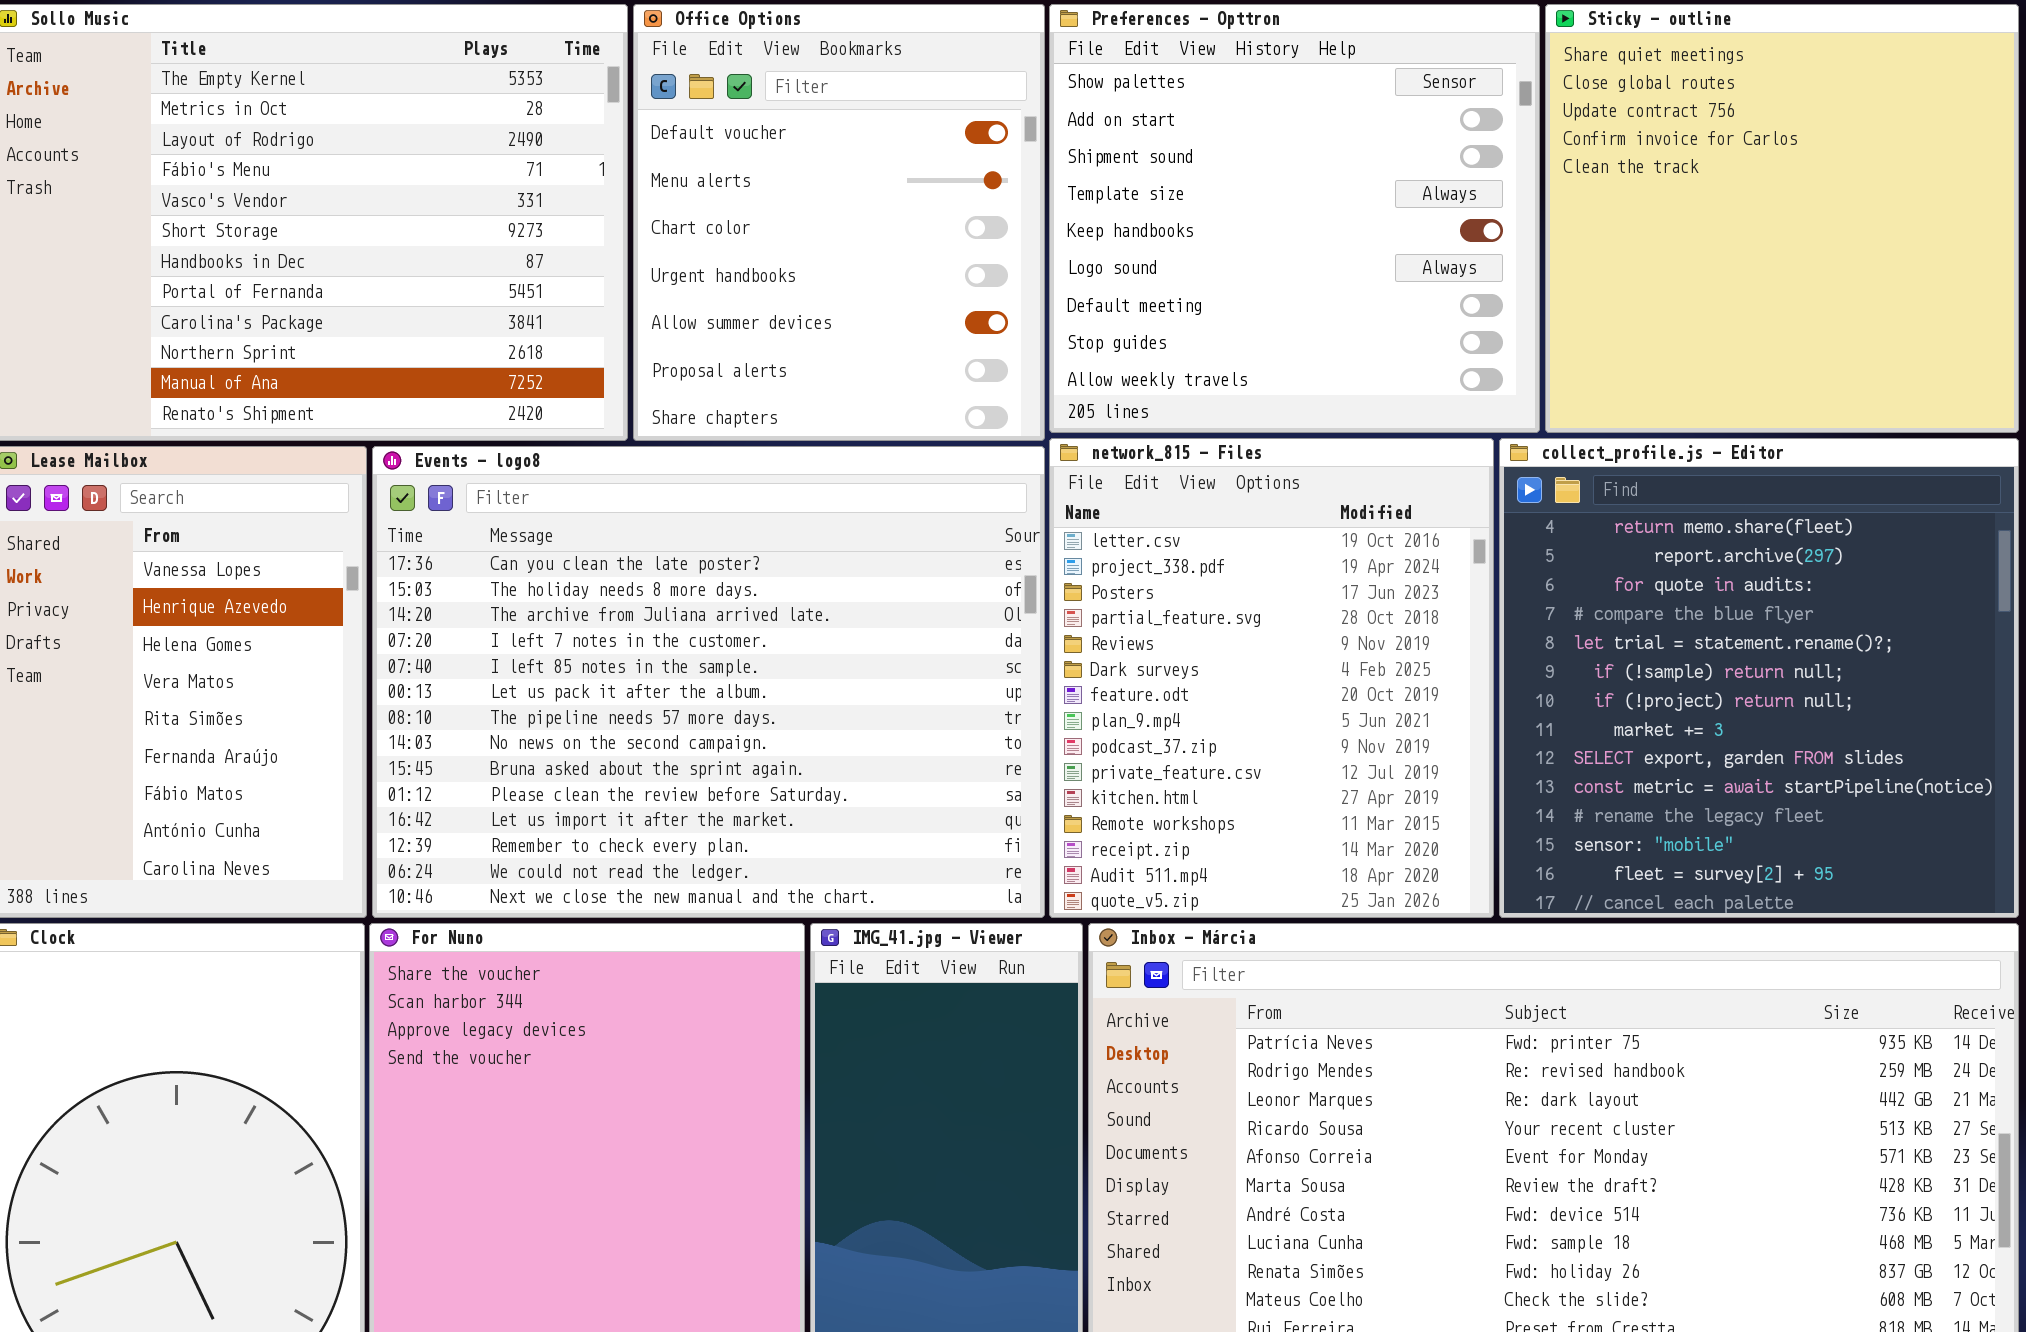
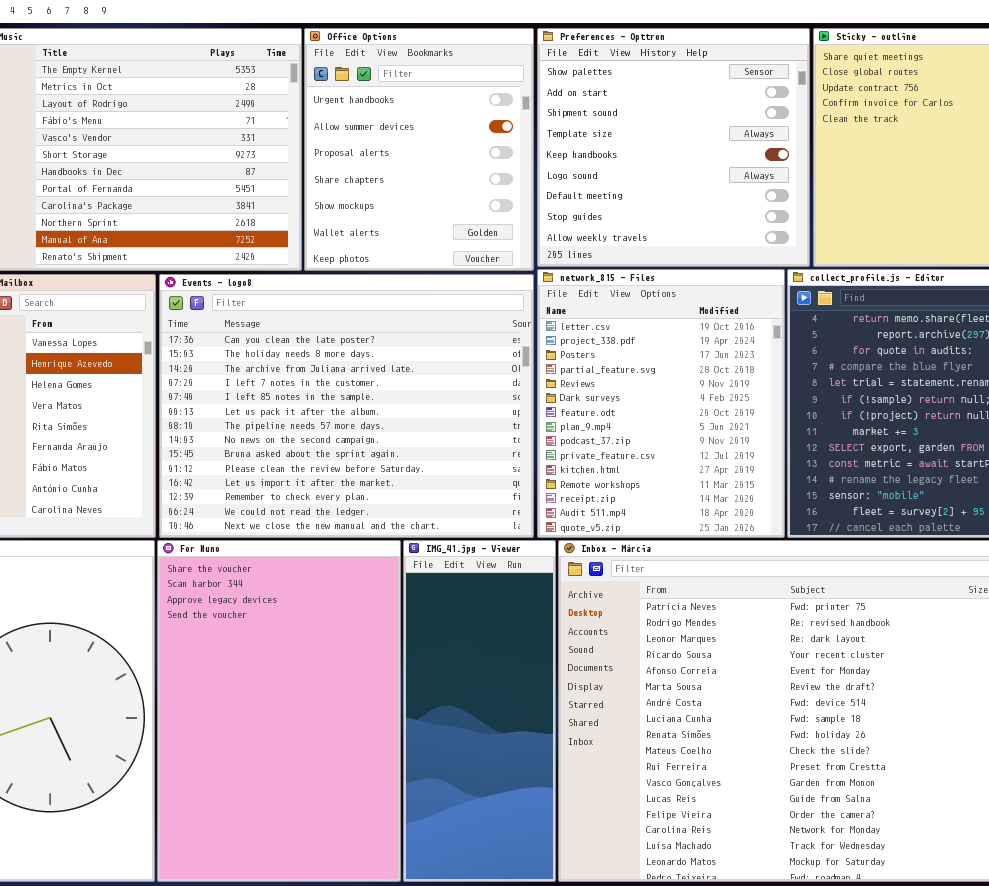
Office Options: [633,4,1045,441] -> [304,28,534,271], scrolled down 3 rows

